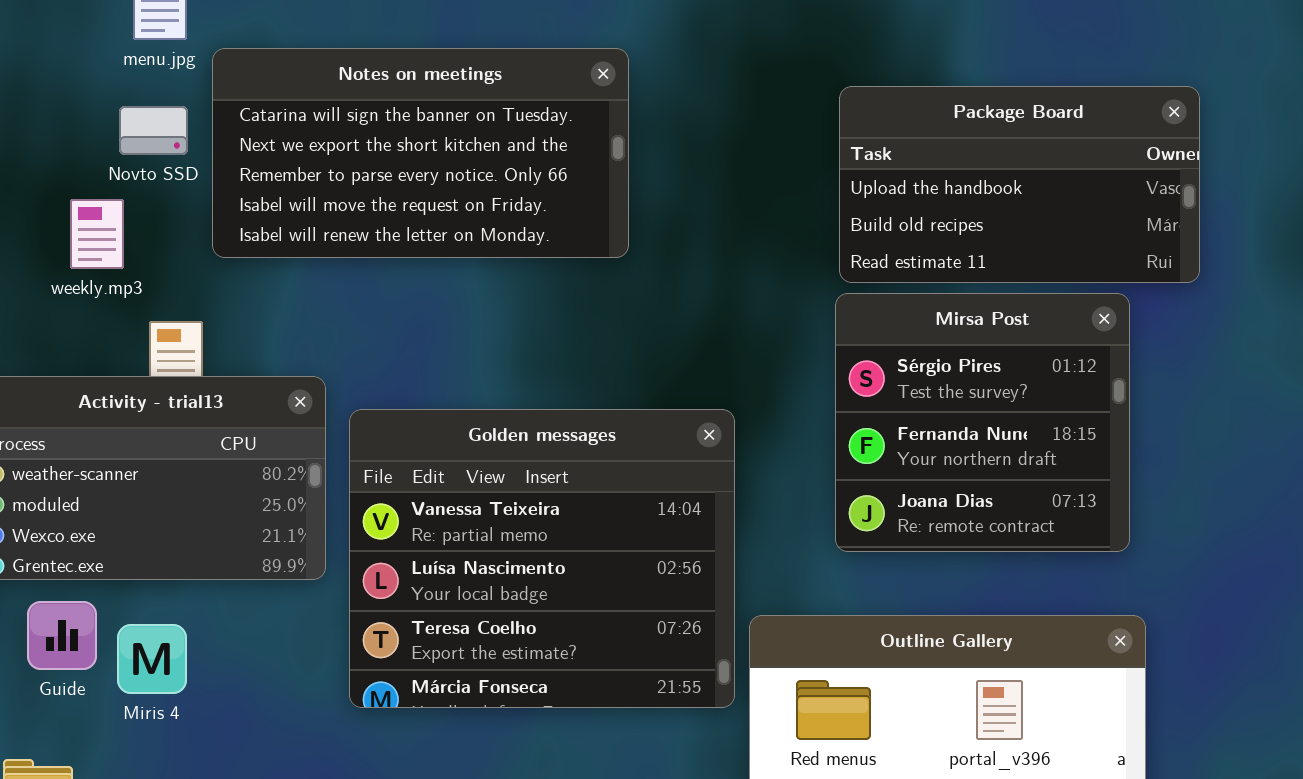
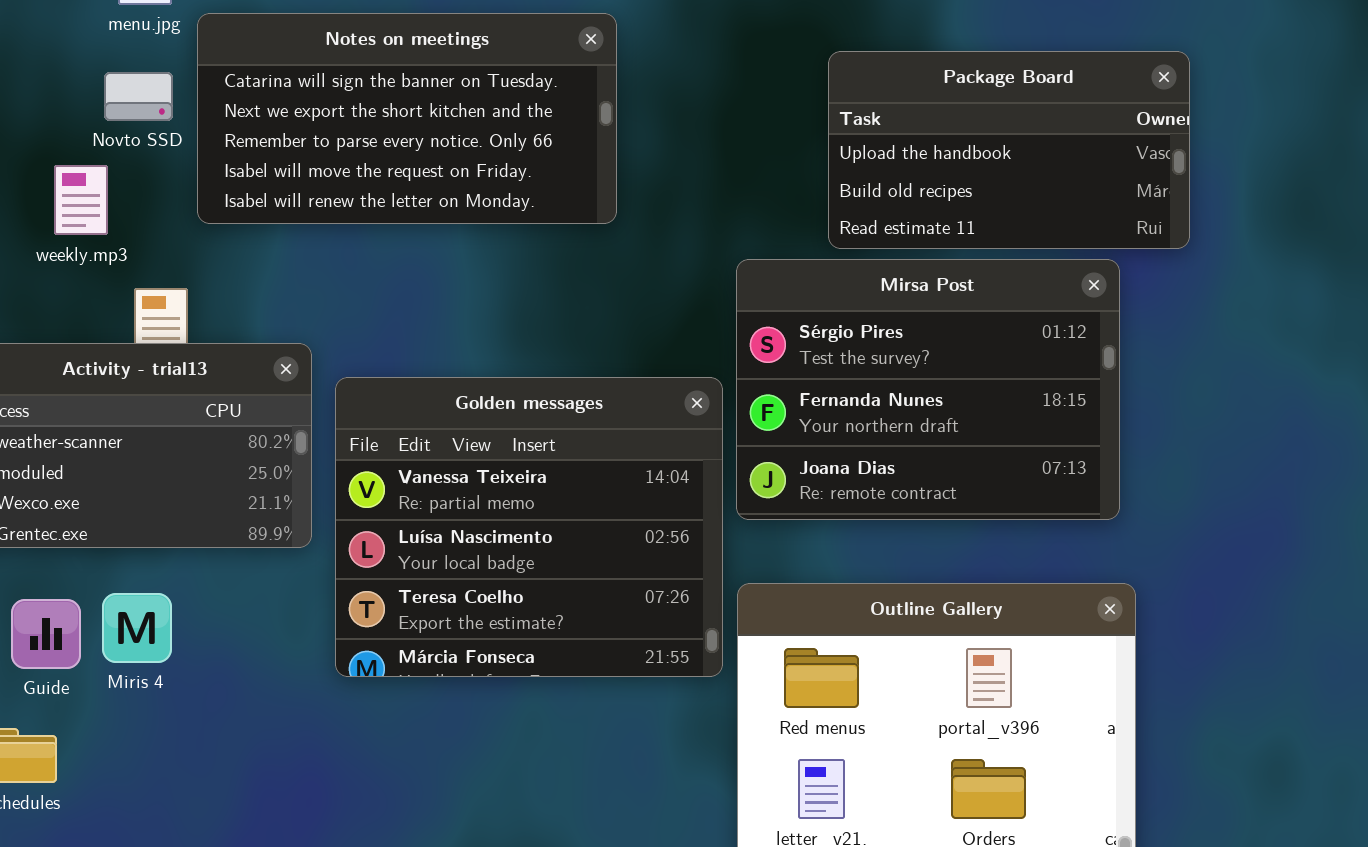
Mirsa Post: [835,293,1130,552] -> [736,259,1120,520], resized
Guide: [27,601,97,670] -> [11,599,81,669], moved

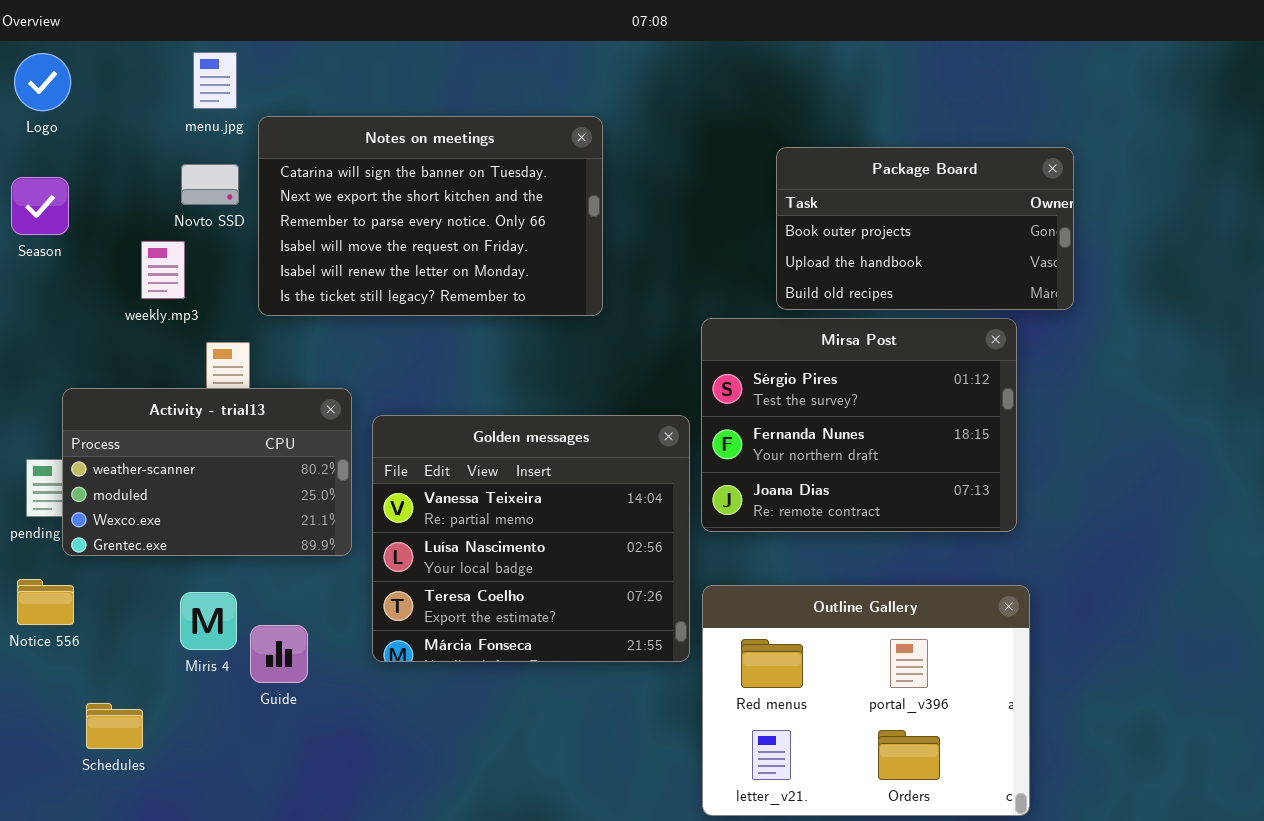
Notes on meetings: [197,13,617,224] -> [258,116,603,316], resized
Package Board: [828,51,1190,249] -> [776,147,1074,310], scrolled up 1 row
Guide: [11,599,81,669] -> [250,625,308,683], moved

